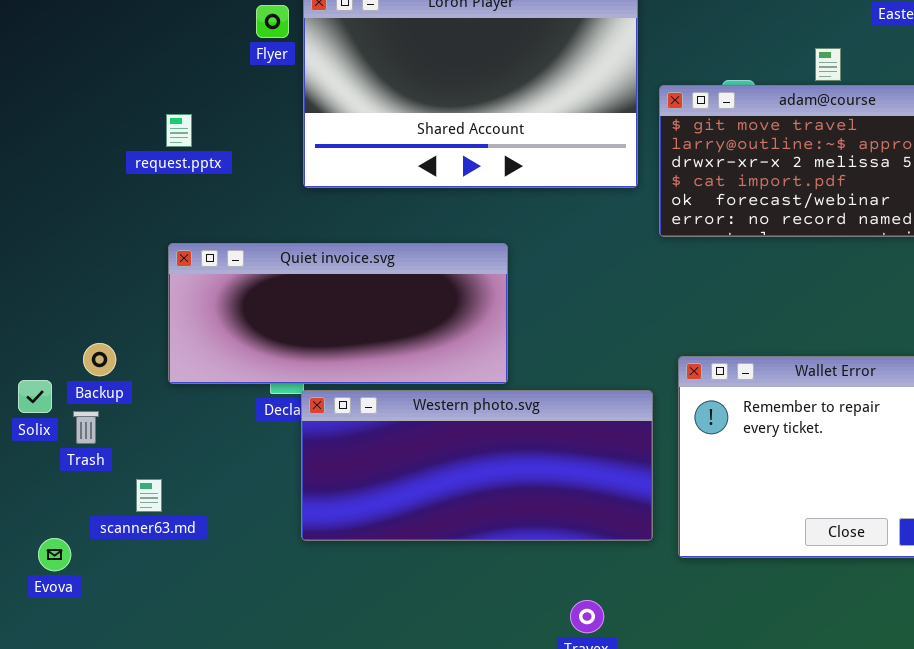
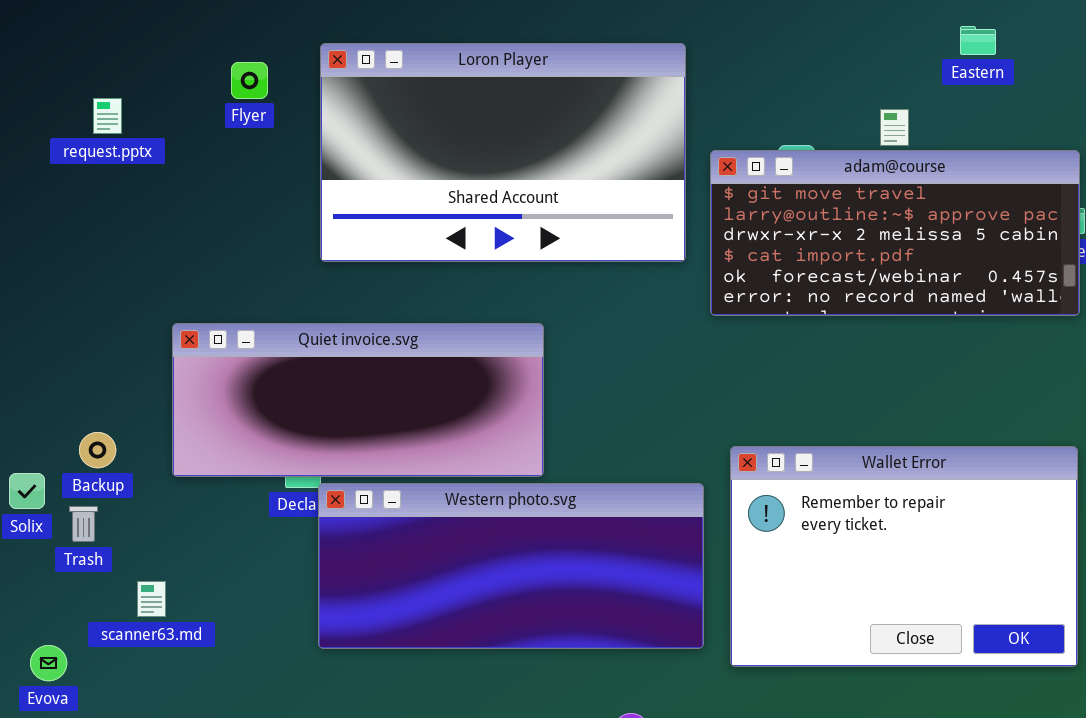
Flyer: [256,5,289,38] -> [231,62,268,99], moved
request.pptx: [166,114,192,147] -> [93,98,122,134], moved

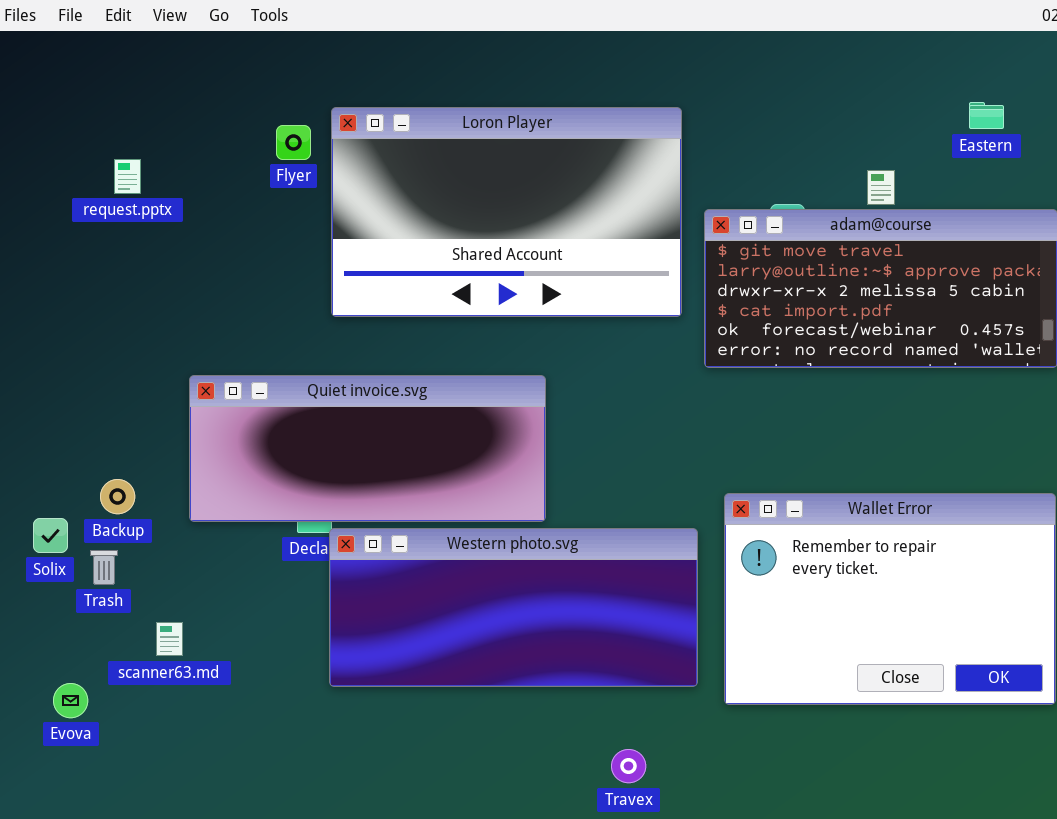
Eastern: [960,26,996,55] -> [969,102,1004,129], moved
Flyer: [231,62,268,99] -> [276,125,311,160], moved

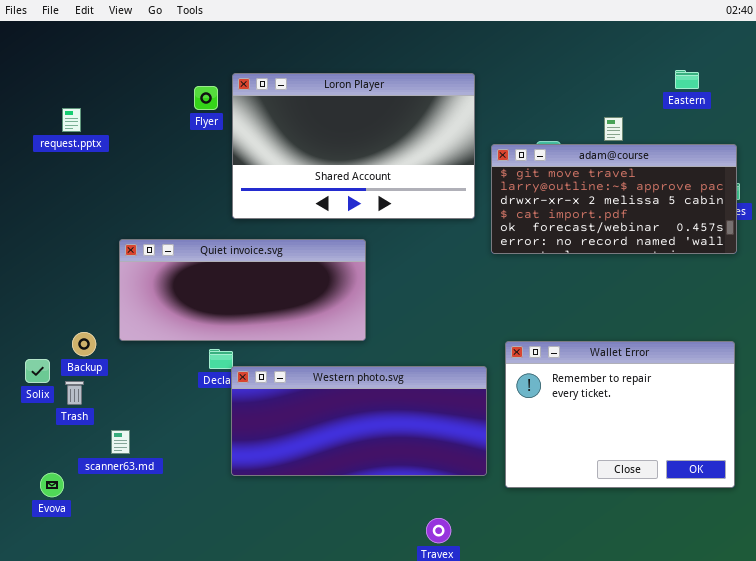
request.pptx: [114,159,141,194] -> [62,108,81,132], moved
Quiet invoice.svg: [189,375,546,522] -> [119,239,366,341], moved

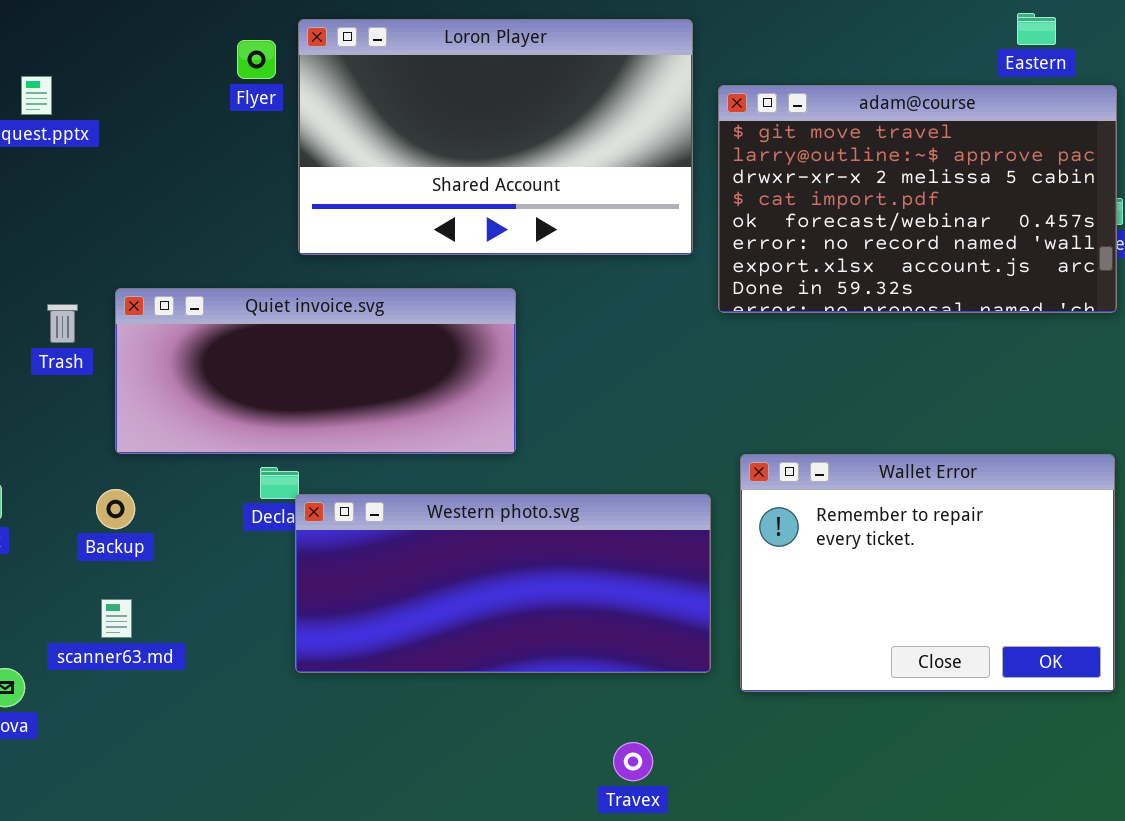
adam@course: [491,144,737,254] -> [718,85,1117,313], resized
Backup: [72,332,96,356] -> [96,489,135,529], moved
Trash: [65,381,84,405] -> [47,304,78,343], moved

